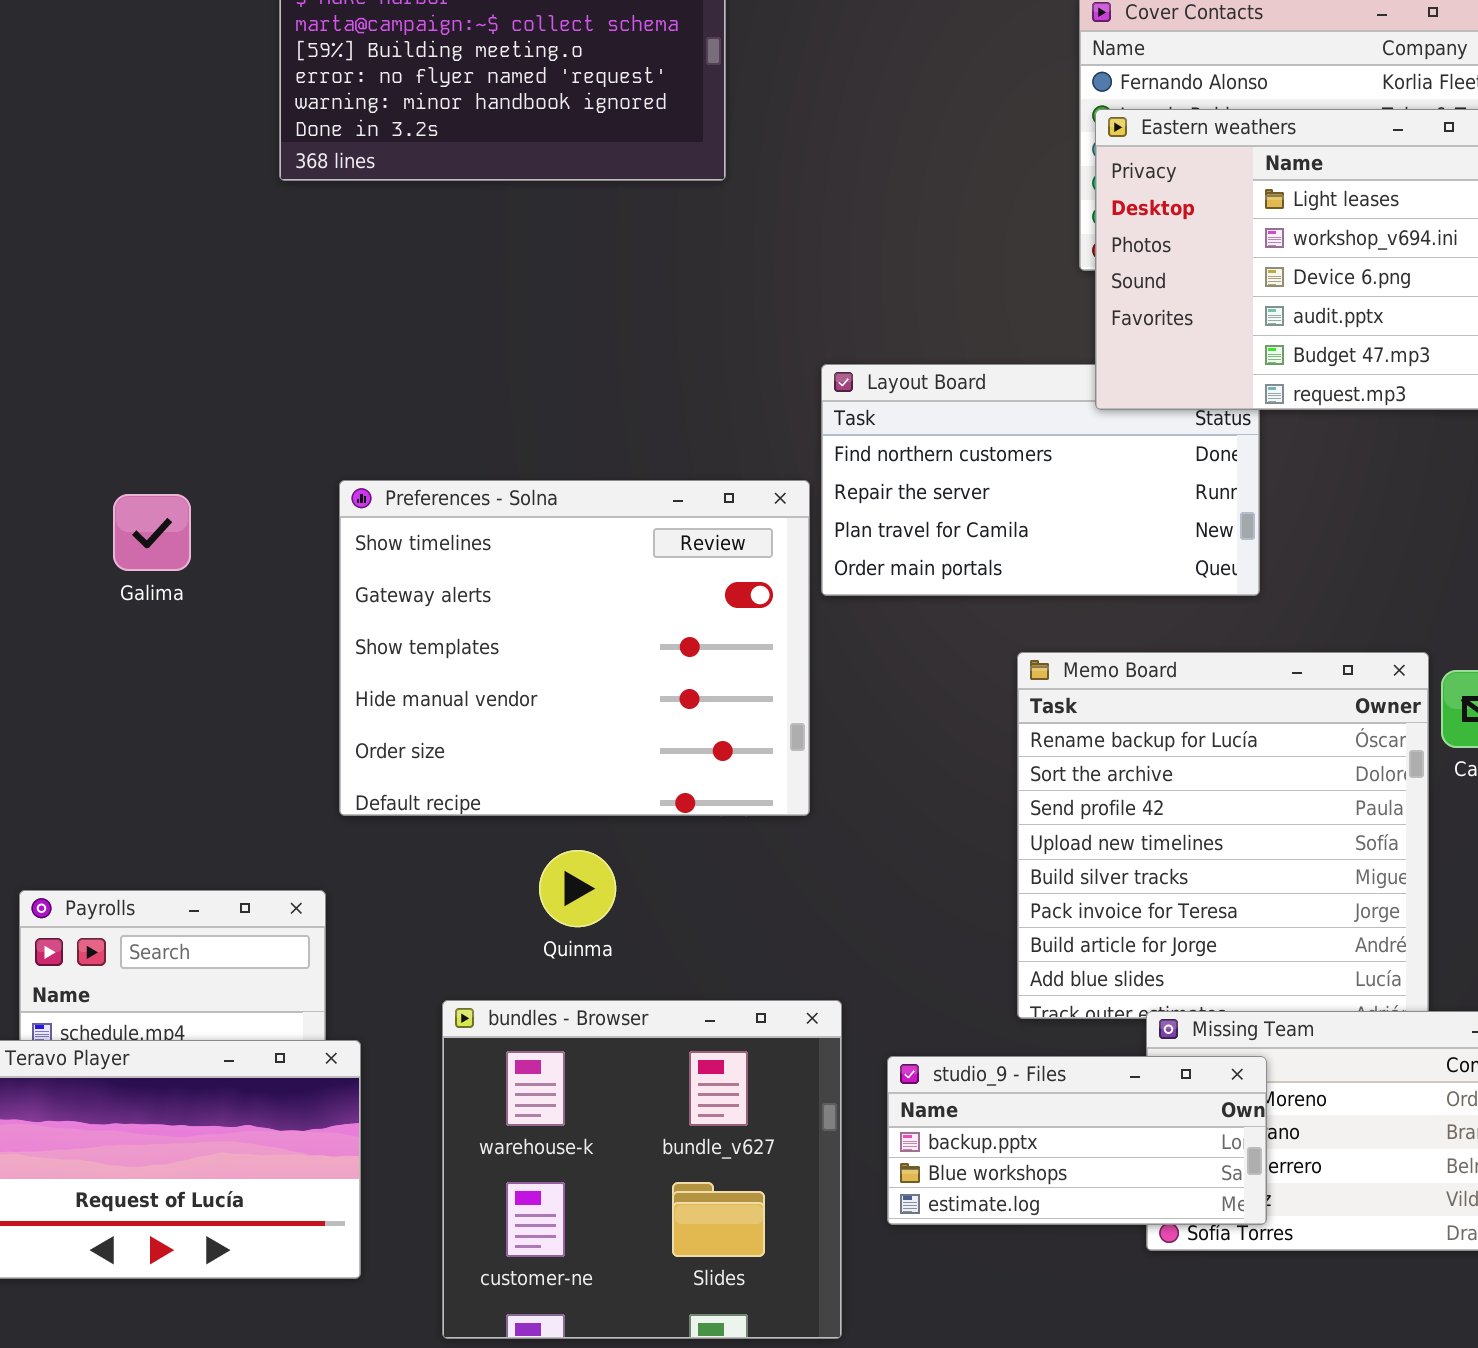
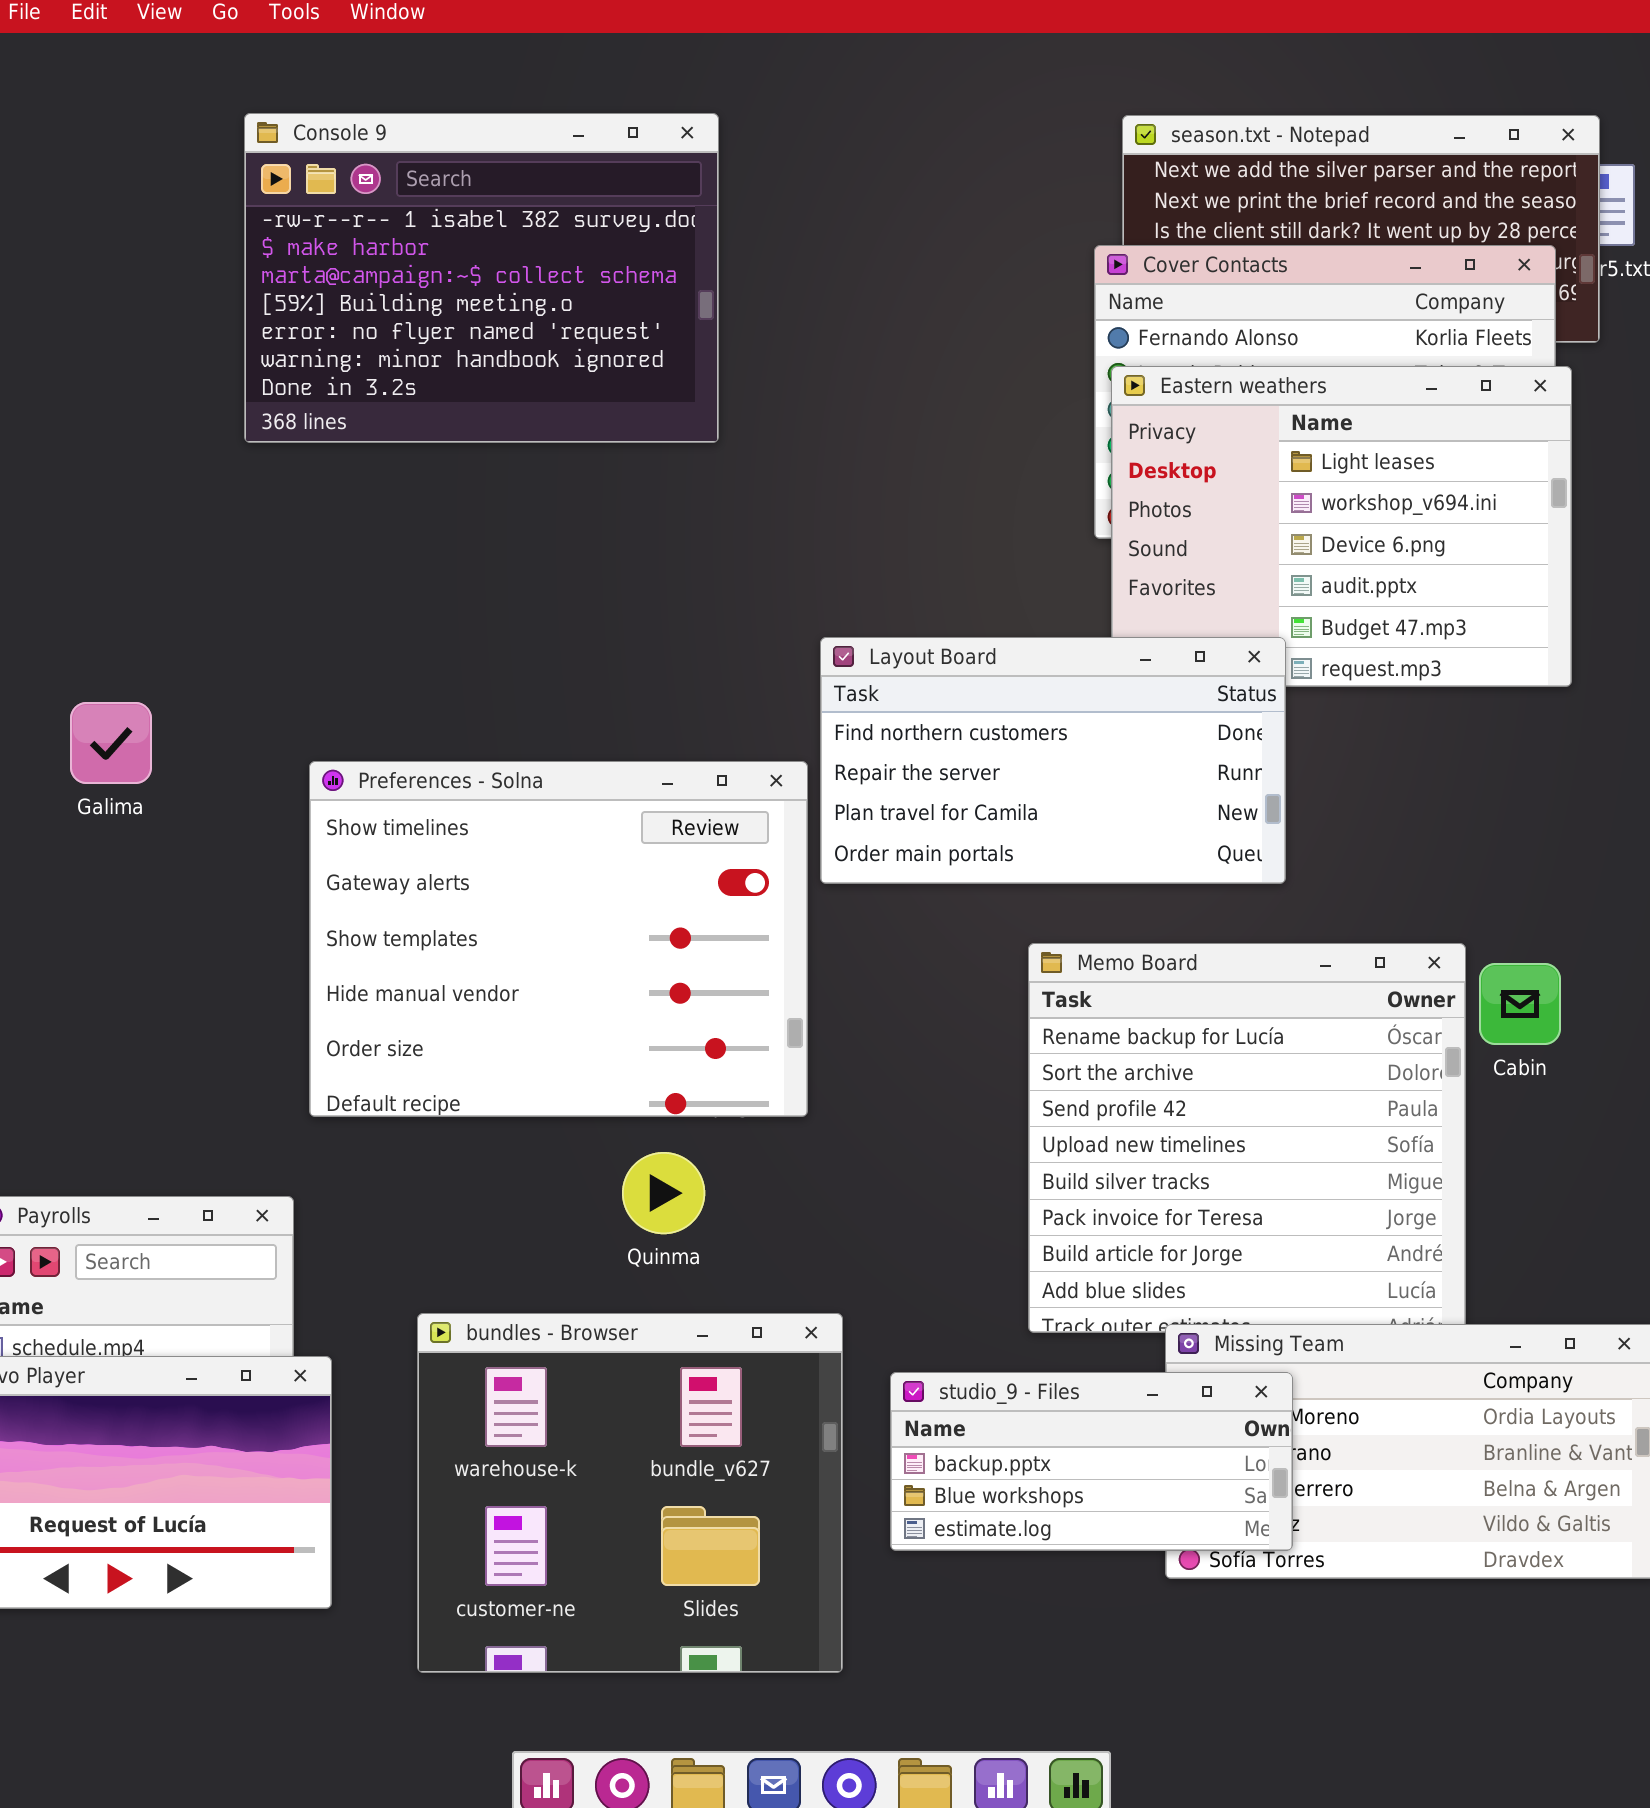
Layout Board: [821,364,1260,596] -> [820,637,1286,884], raised
Galima: [113,494,191,571] -> [70,702,152,784], moved
Quinma: [539,850,616,927] -> [622,1152,705,1234], moved

